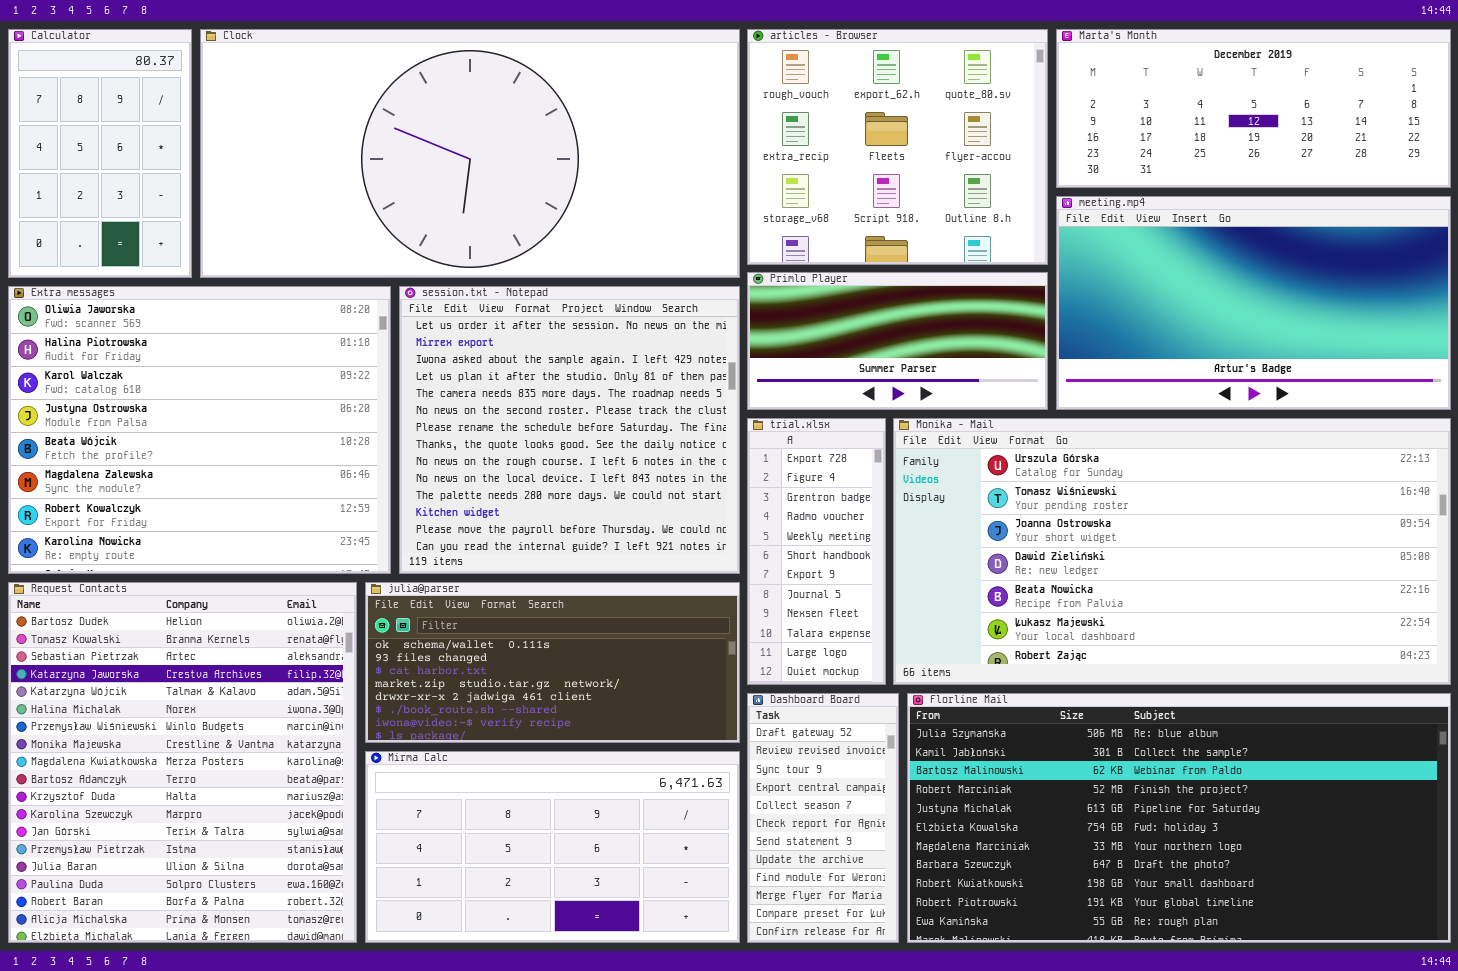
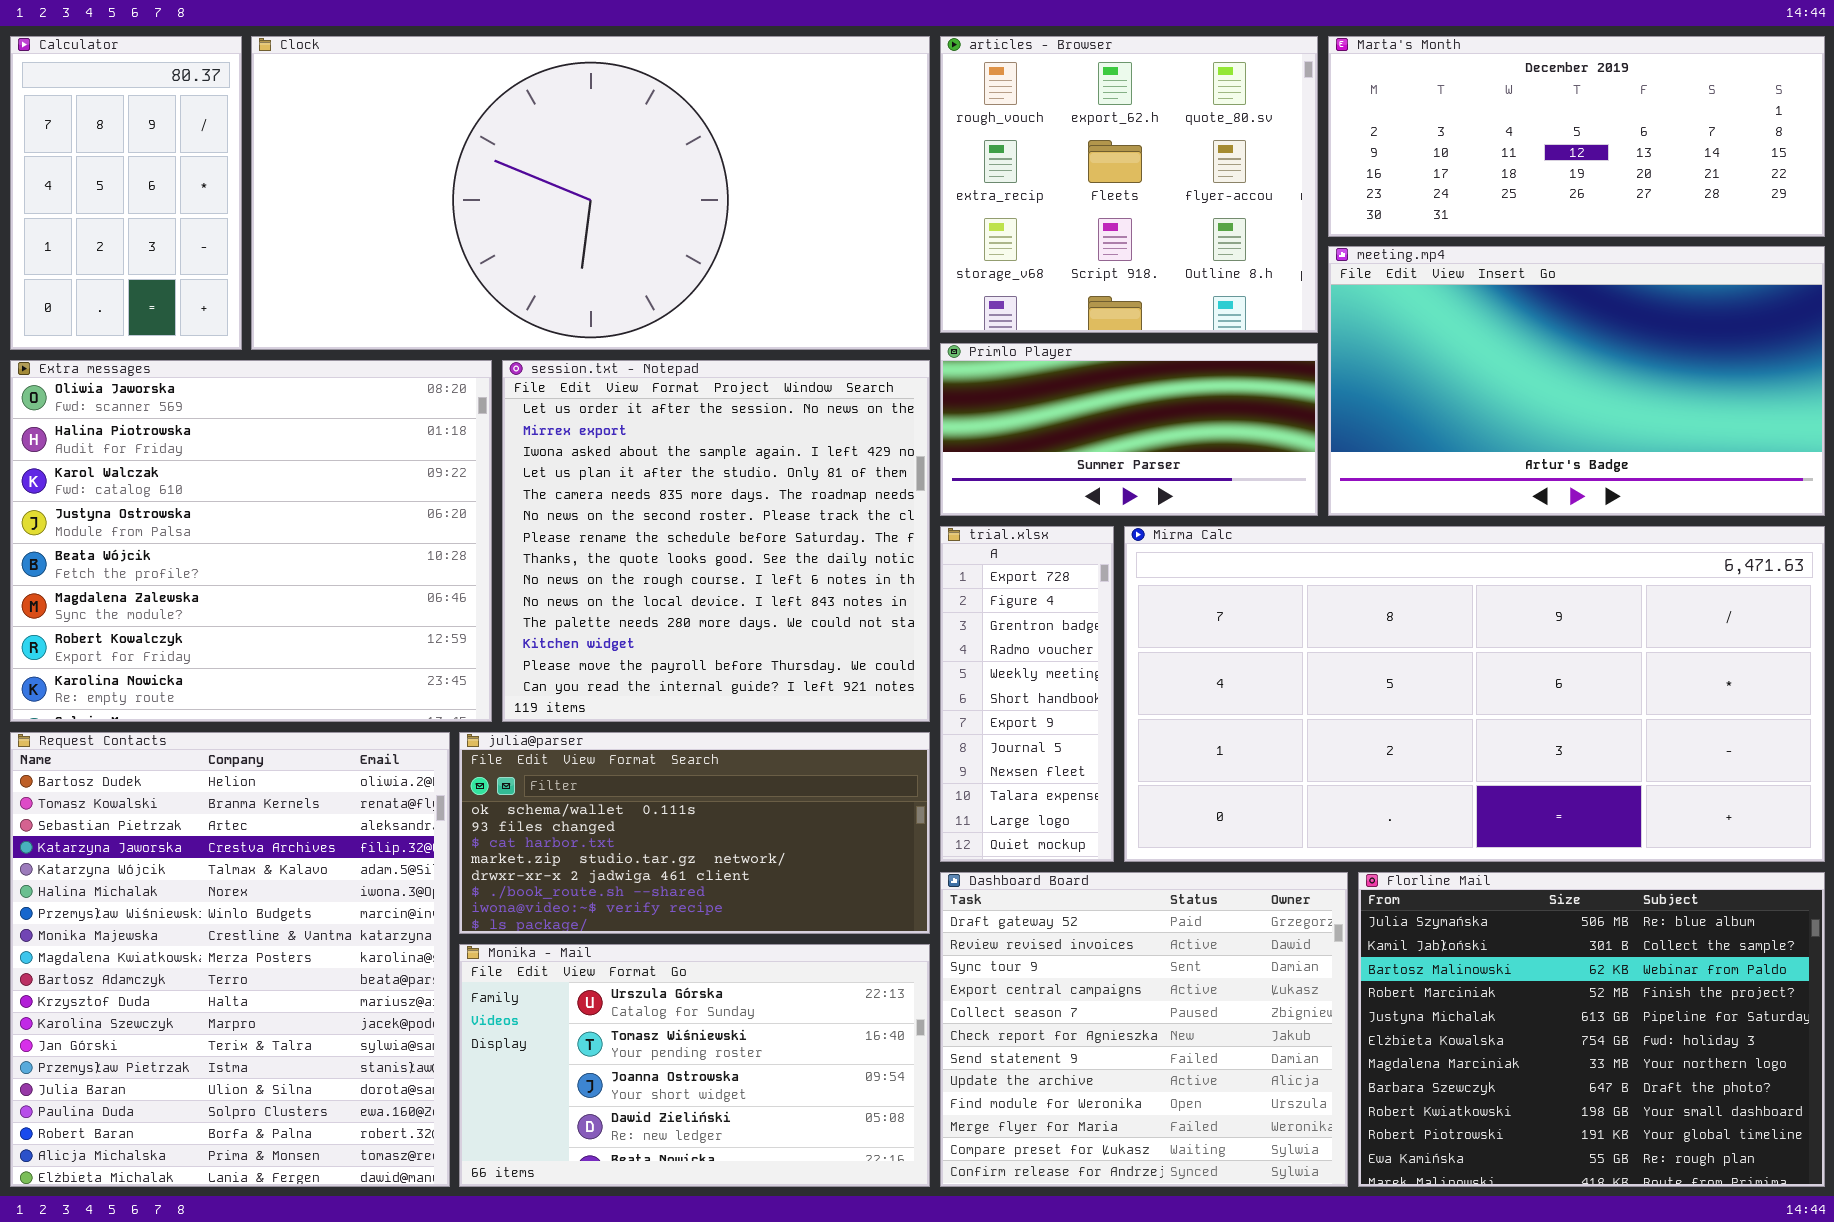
Monika - Mail: [893,418,1451,685] -> [459,944,930,1187], moved, resized
Dashboard Board: [747,693,899,943] -> [940,872,1348,1187], resized
Florline Mail: [907,693,1451,943] -> [1358,872,1825,1187], resized
Mirma Calc: [365,751,740,943] -> [1124,526,1825,862], moved, resized

